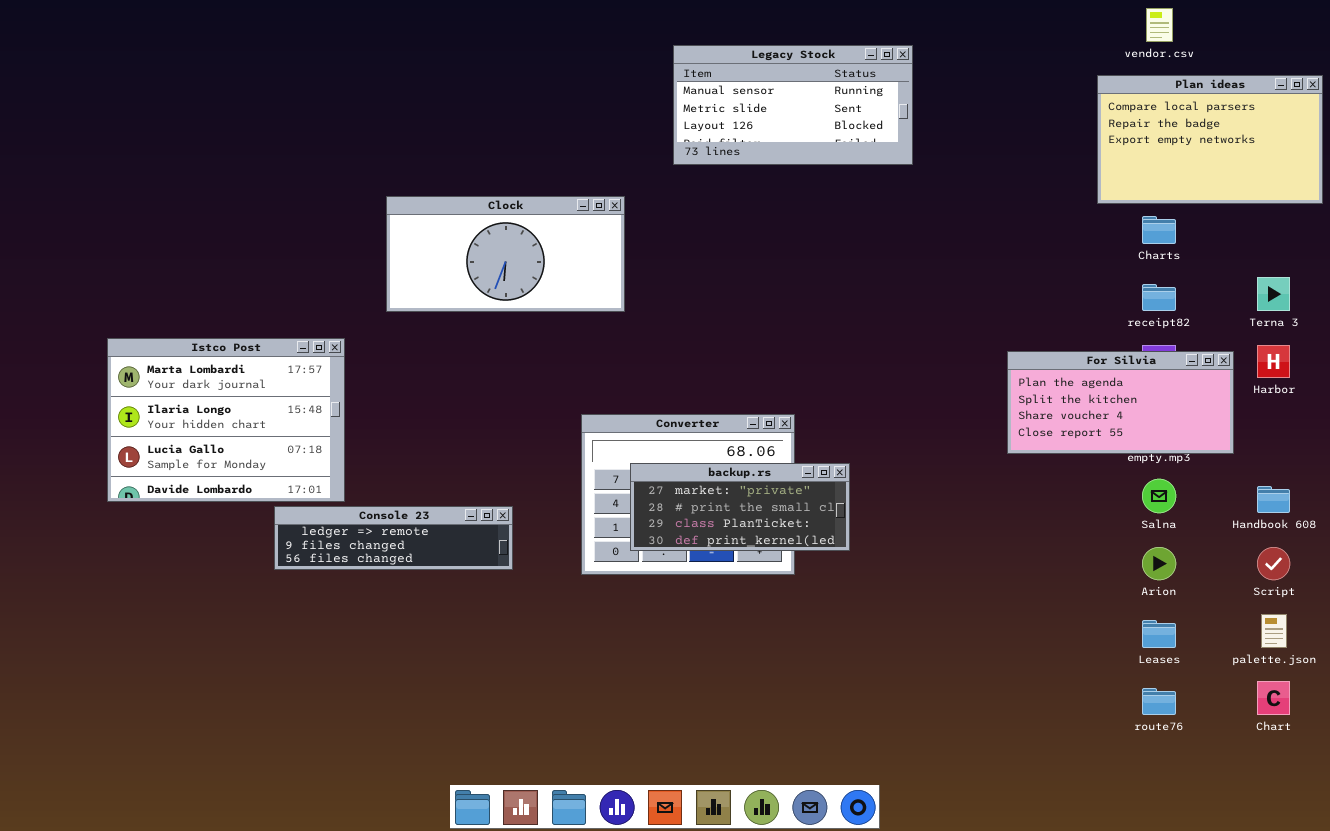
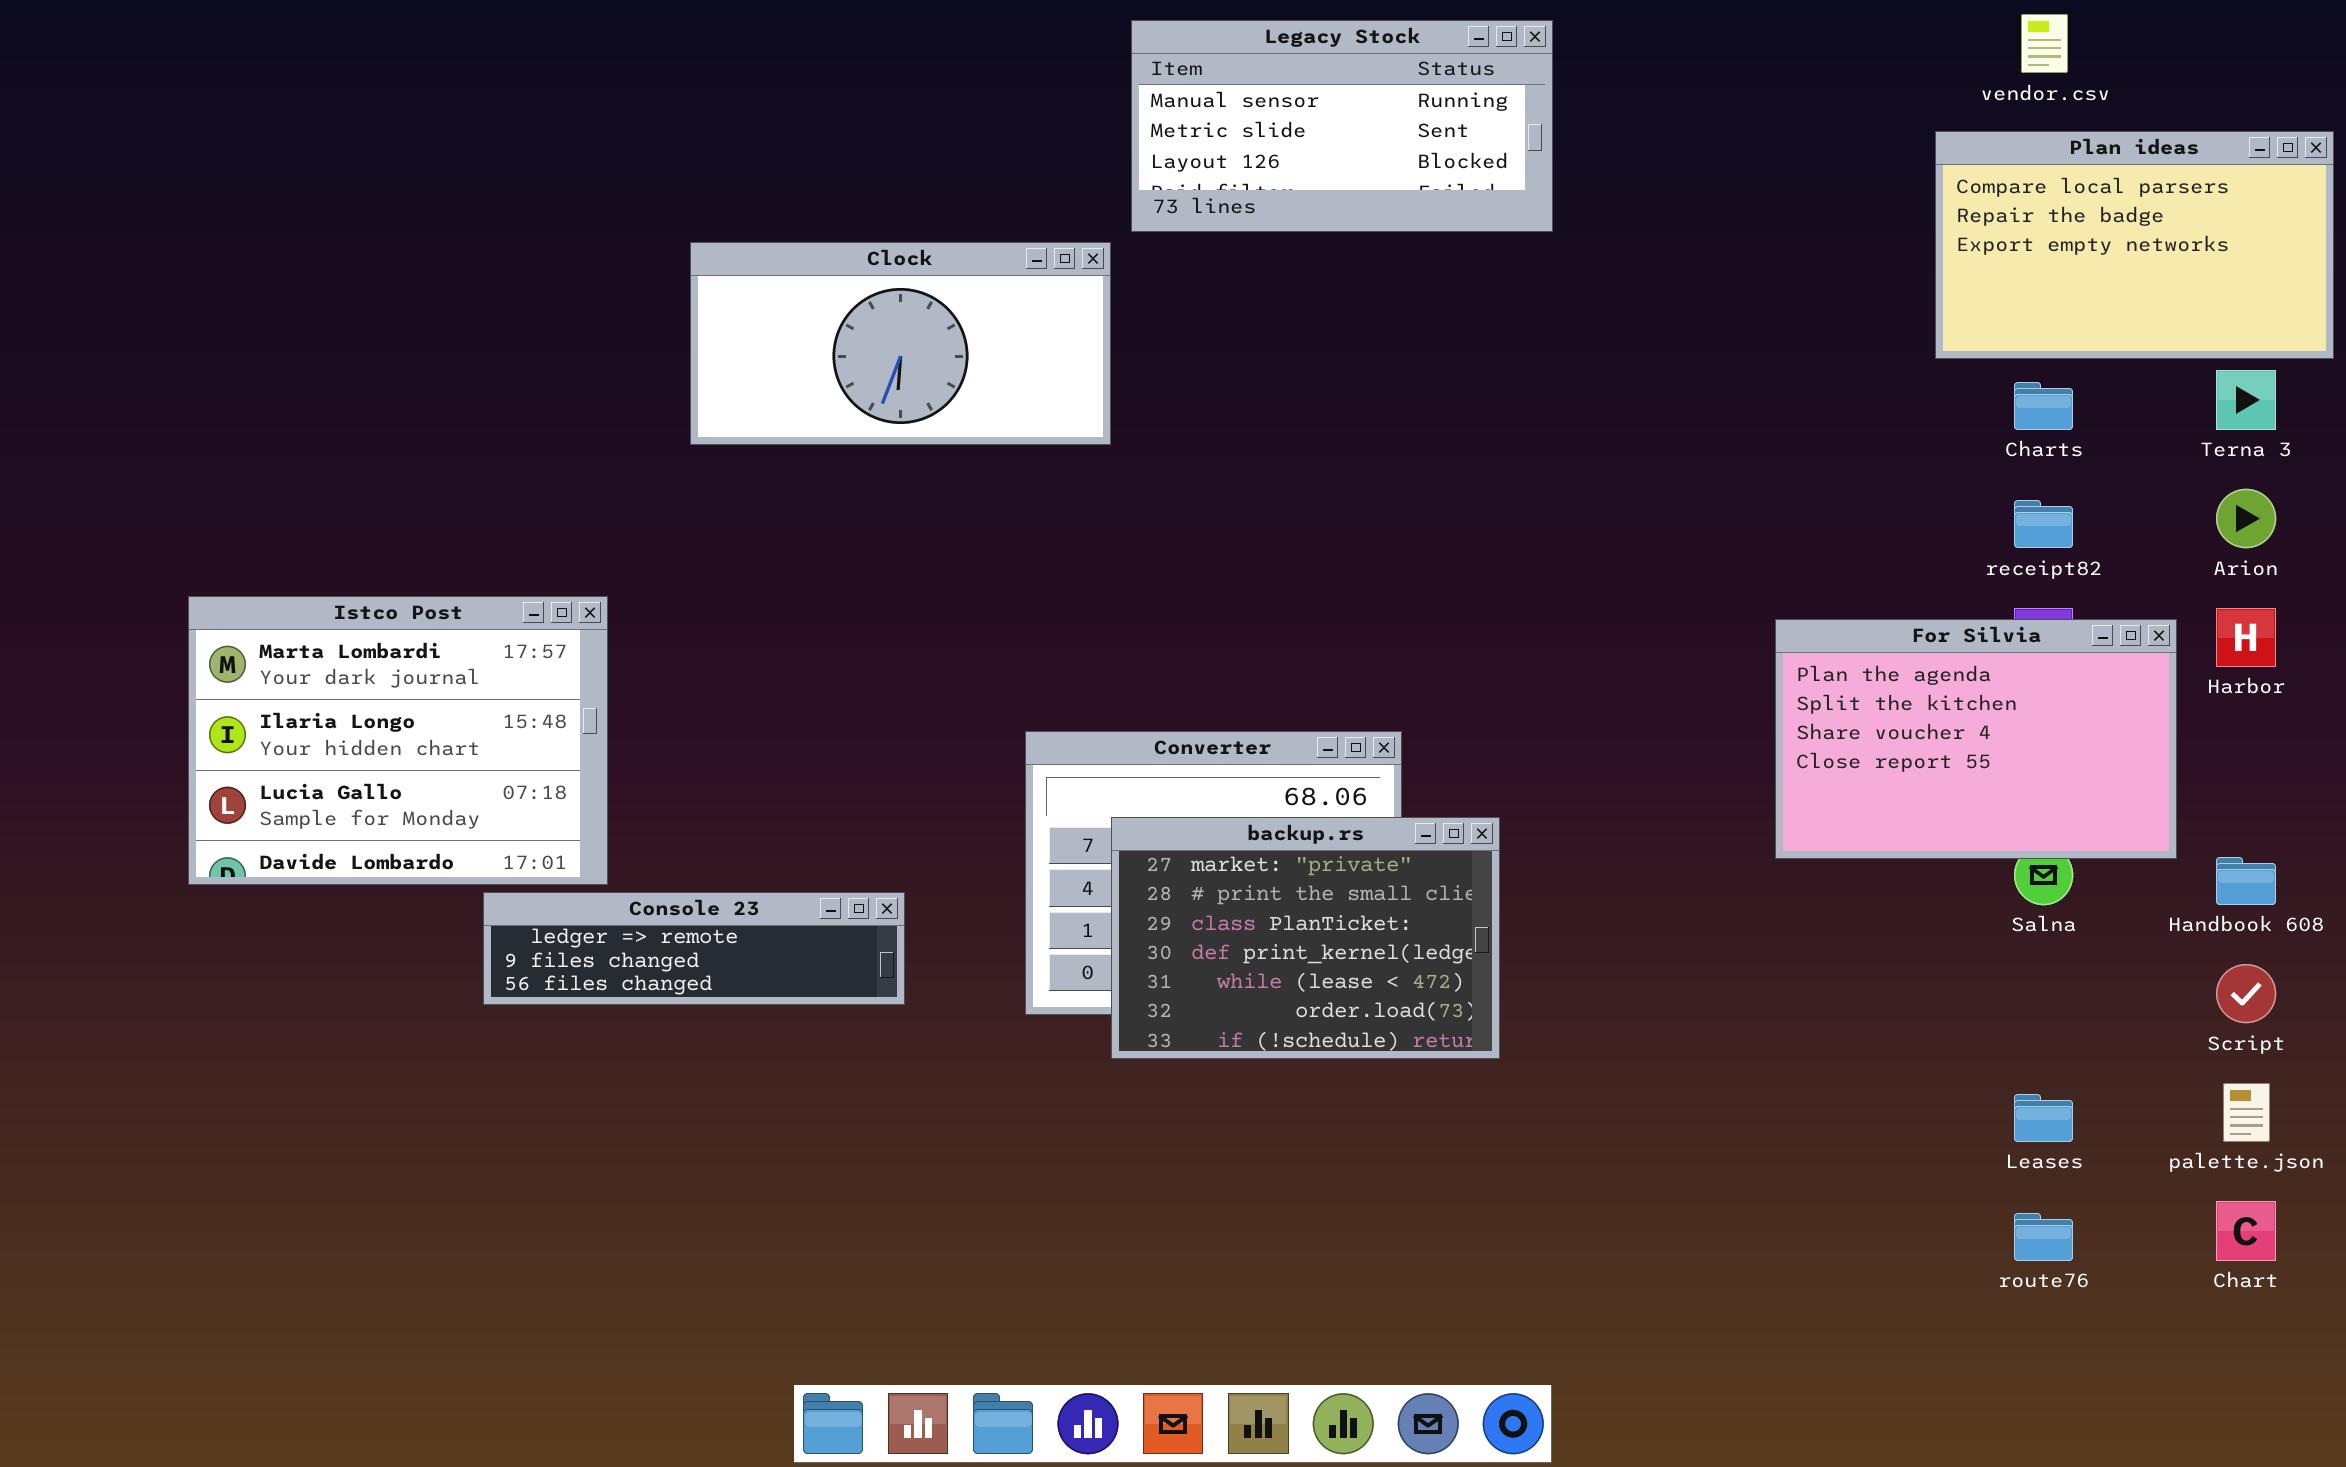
Legacy Stock: [673,45,913,165] -> [1131,20,1553,232], moved
Clock: [386,196,625,312] -> [690,242,1111,445], moved
Terna 3: [1257,277,1290,311] -> [2216,370,2276,430], moved
For Silvia: [1007,351,1234,454] -> [1775,619,2177,859], resized
backup.rs: [630,463,850,551] -> [1111,817,1500,1059], resized
Arion: [1142,547,1176,580] -> [2216,489,2276,548], moved

